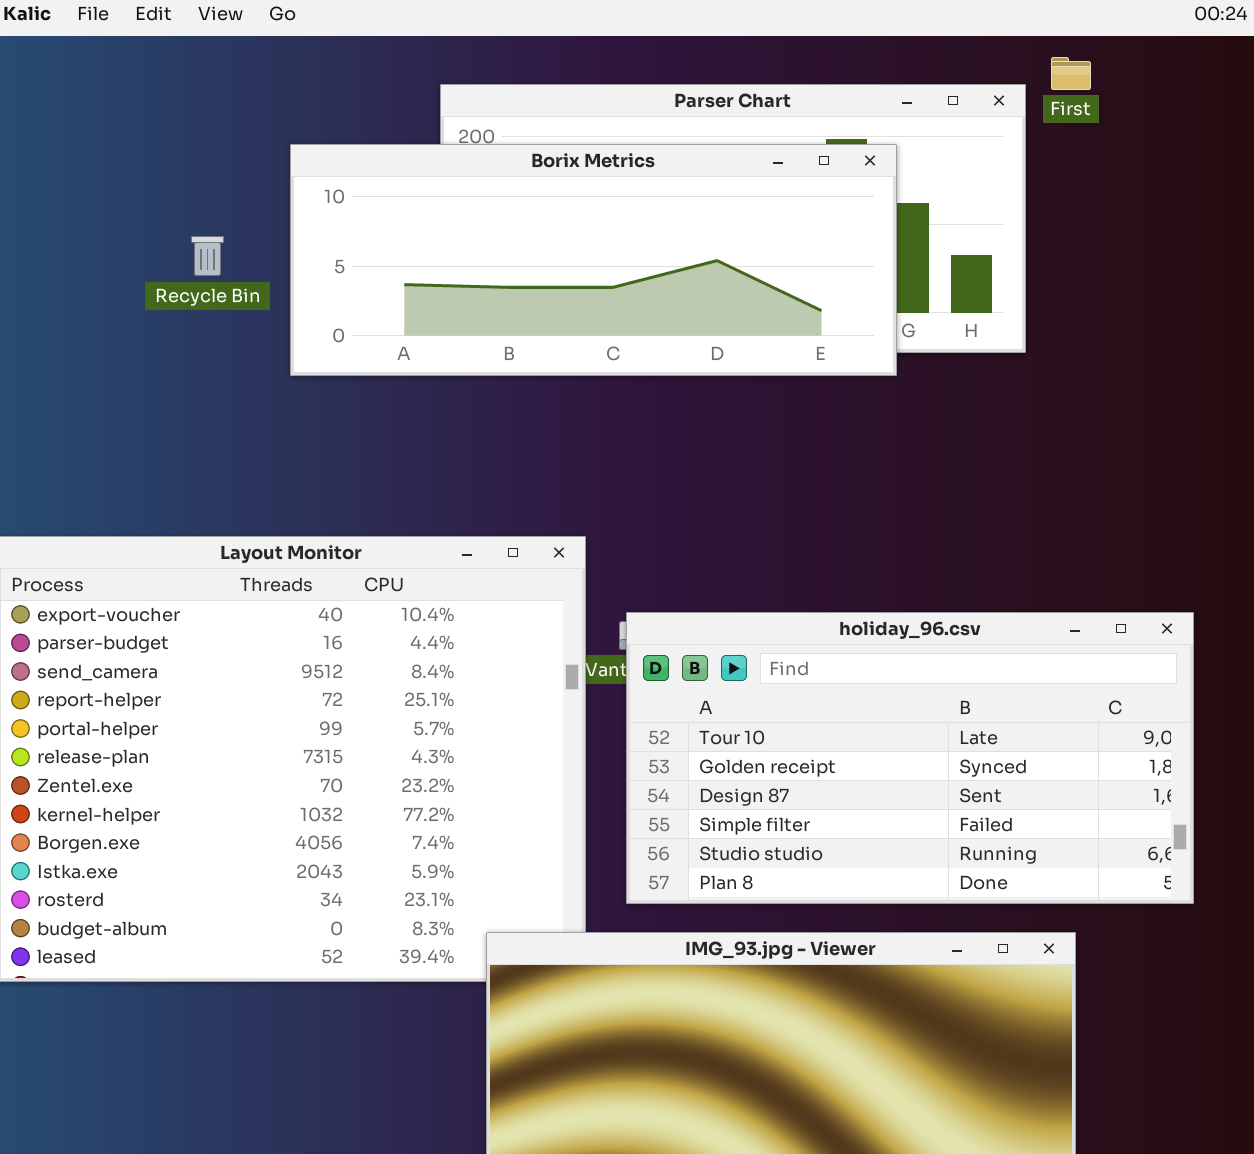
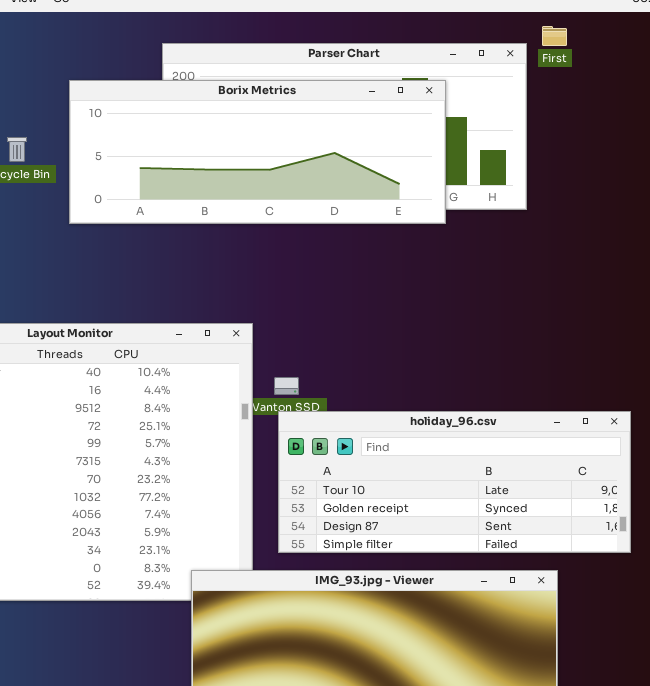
holiday_96.csv: [626,612,1194,904] -> [278,411,631,553], resized

